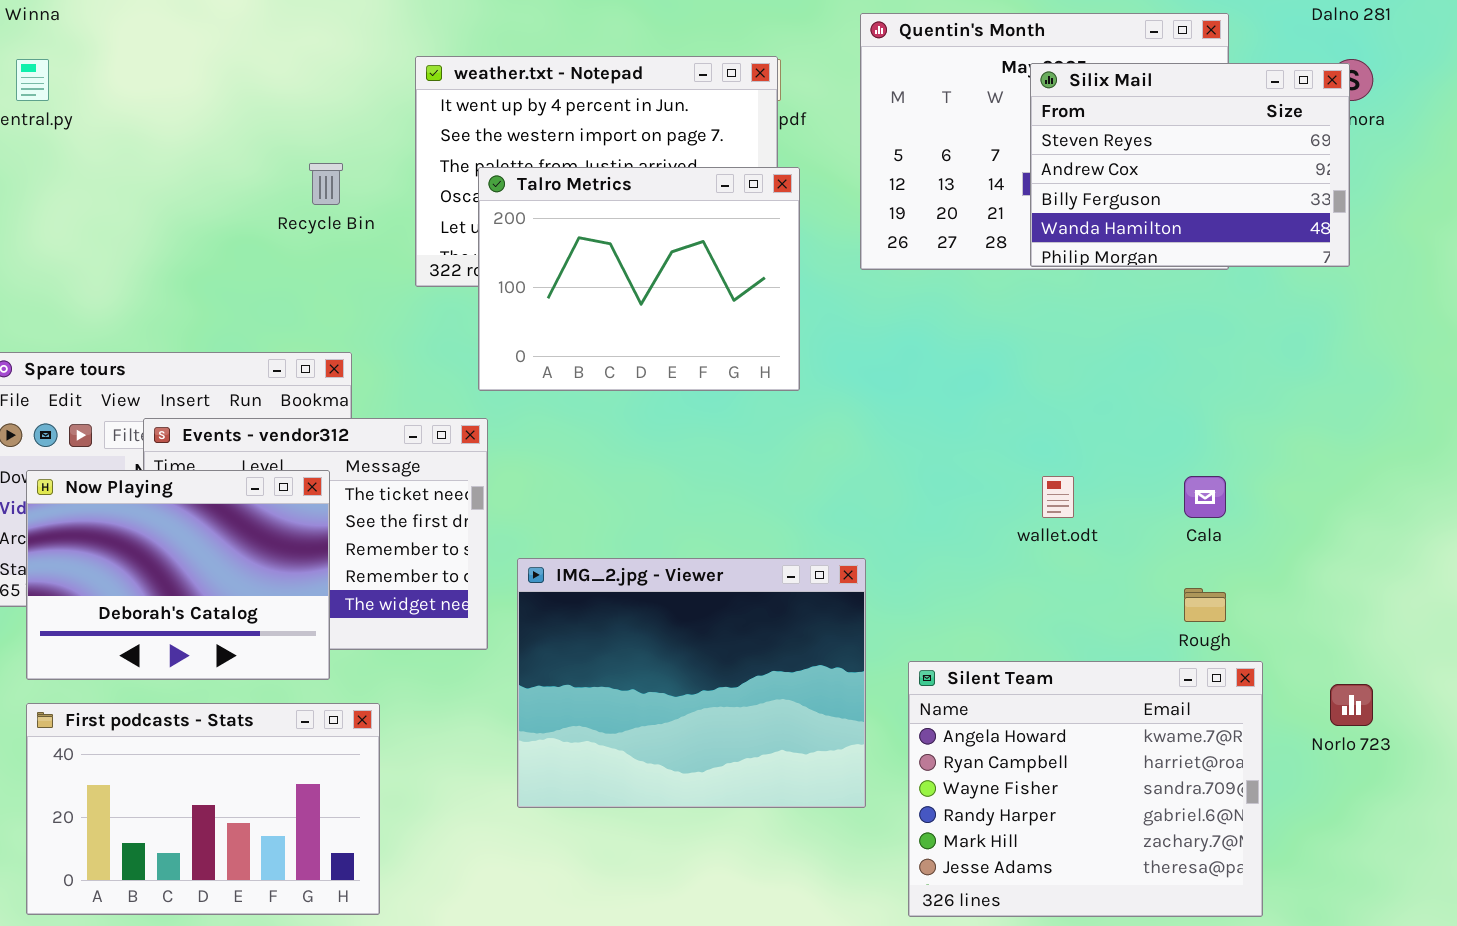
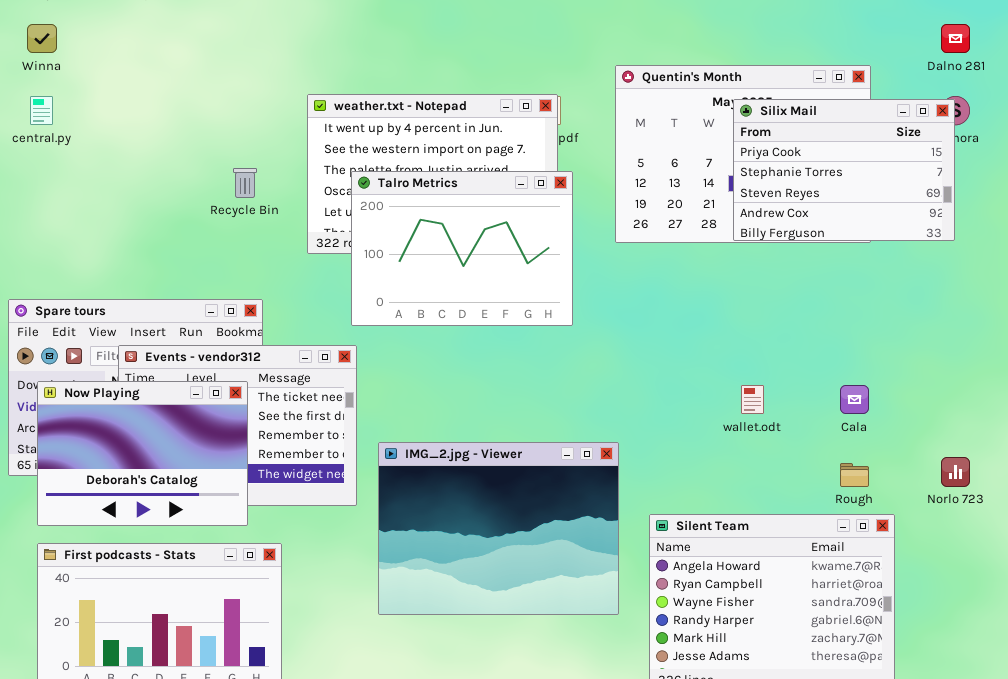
Silix Mail: [1030,63,1350,267] -> [733,99,955,241], scrolled up 2 rows
Norlo 723: [1330,684,1373,726] -> [941,457,970,487], moved

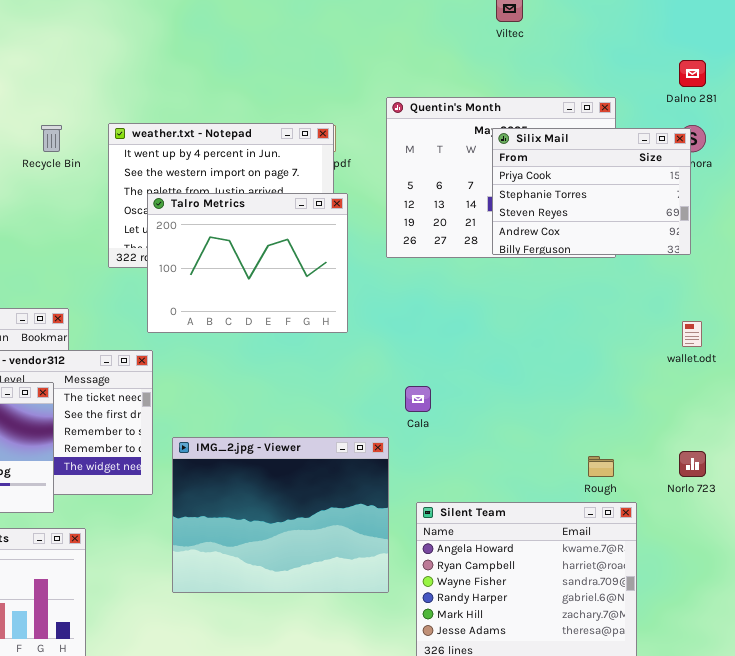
Recycle Bin: [233,168,257,198] -> [41,125,62,152], moved
wallet.odt: [741,385,764,414] -> [682,321,702,347], moved
Cala: [840,385,869,414] -> [405,386,431,412], moved

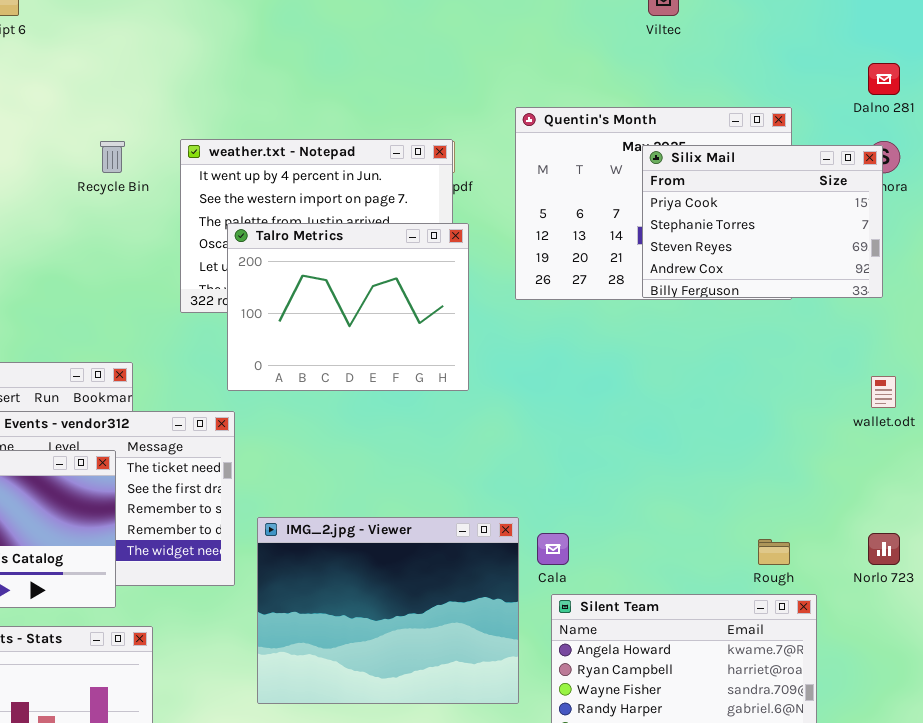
Cala: [405,386,431,412] -> [537,533,569,565], moved

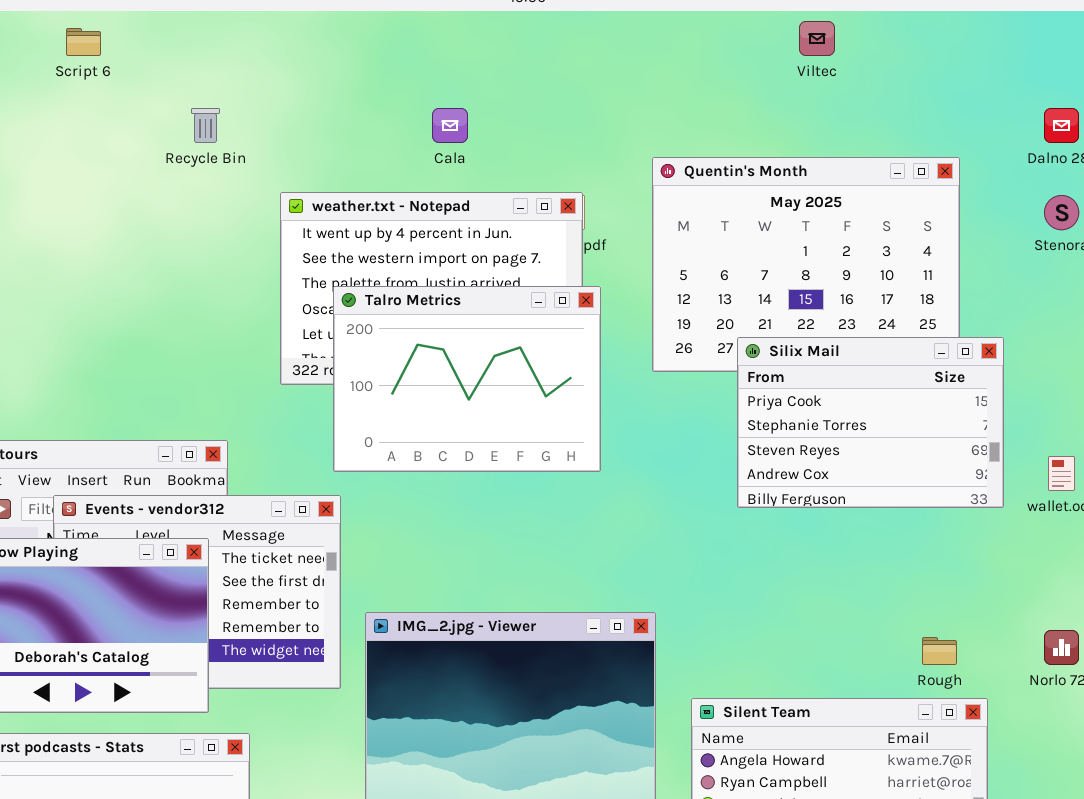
Recycle Bin: [100,141,125,173] -> [191,108,220,143], moved
Silix Mail: [642,145,883,298] -> [737,337,1004,508], moved
Cala: [537,533,569,565] -> [432,108,468,143], moved

